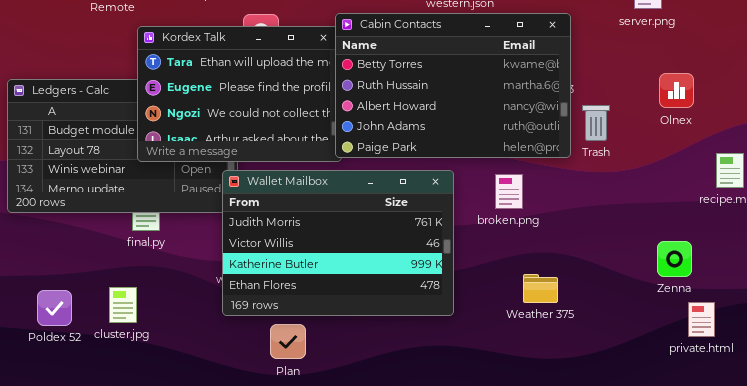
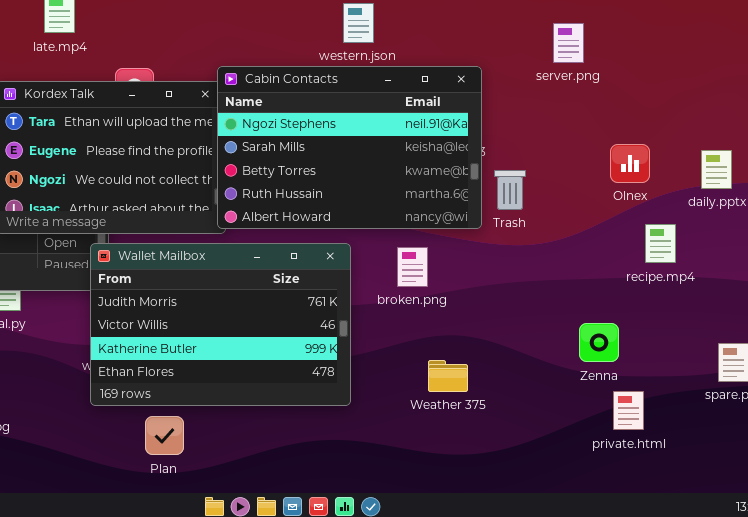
Cabin Contacts: [335,13,571,158] -> [217,66,482,229], scrolled up 2 rows
Olnex: [659,73,694,108] -> [610,144,650,183], moved

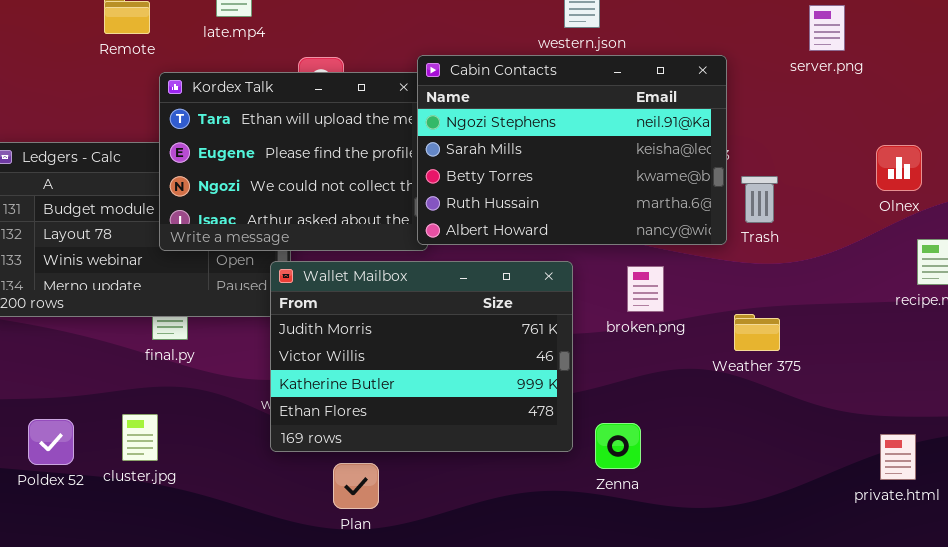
Zenna: [579,323,619,362] -> [595,423,641,469], moved
Weather 375: [428,360,468,392] -> [734,314,780,351], moved

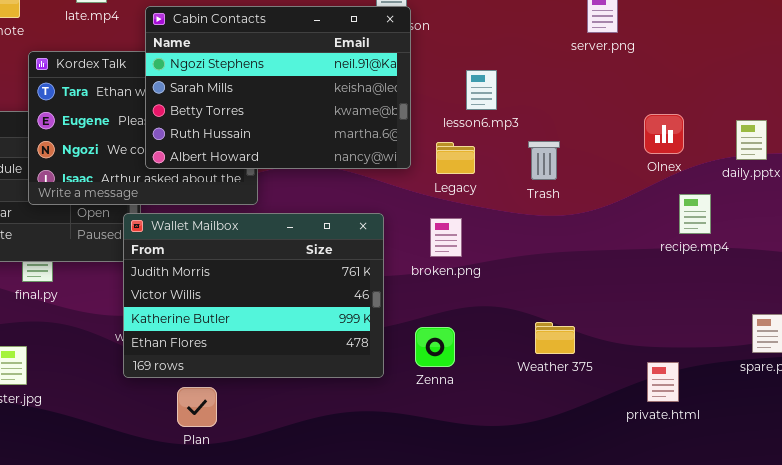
Cabin Contacts: [417,55,727,245] -> [145,6,411,169], moved
Weather 375: [734,314,780,351] -> [535,322,575,354], moved
Zenna: [595,423,641,469] -> [415,327,455,367], moved

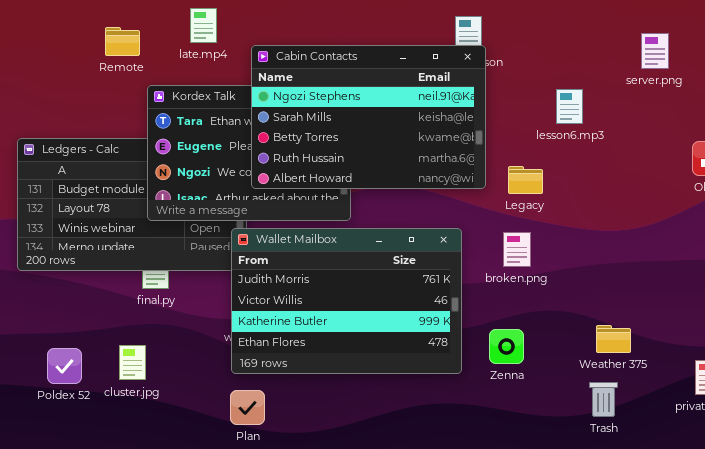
lesson6.mp3: [466,70,497,110] -> [556,89,583,124], moved
Trash: [528,141,560,180] -> [589,382,618,417], moved
Plan: [177,387,217,427] -> [230,390,265,425], moved

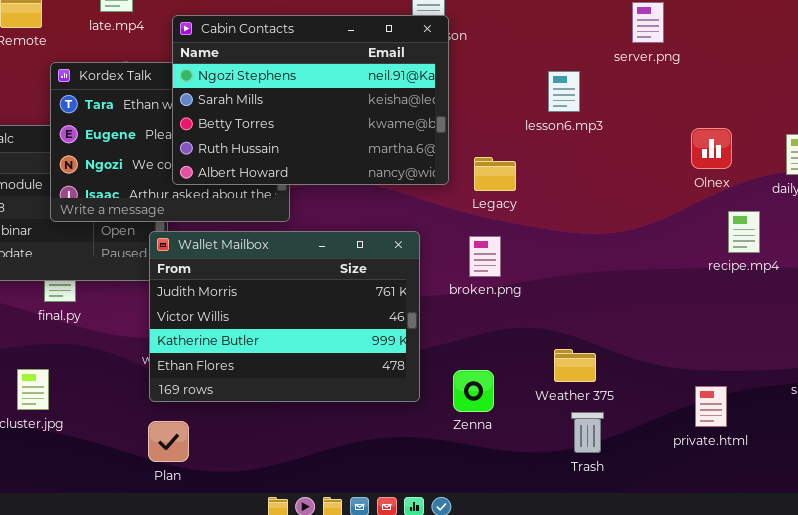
lesson6.mp3: [556,89,583,124] -> [548,71,580,112], moved
Weather 375: [596,325,631,353] -> [554,349,596,382], moved
Zenna: [489,329,524,364] -> [453,370,494,412], moved

